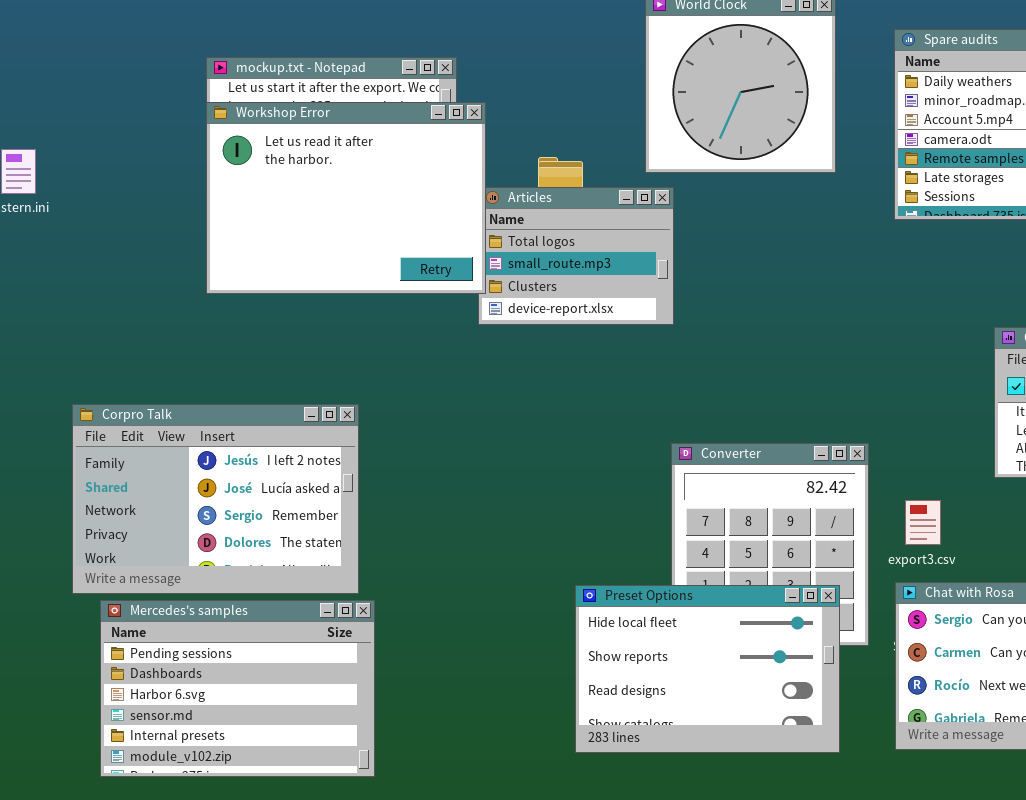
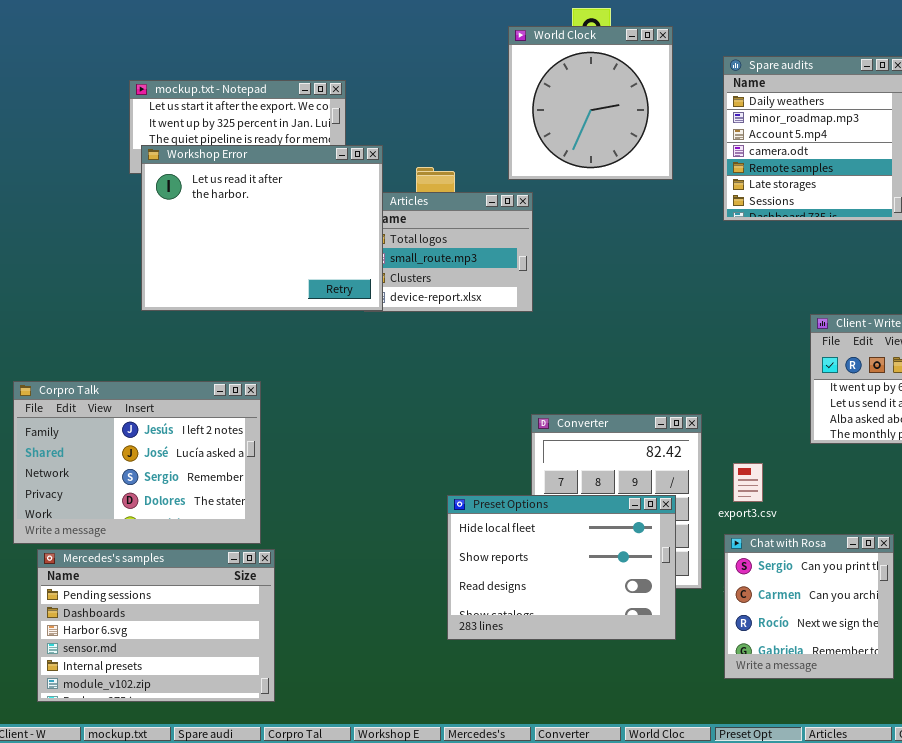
Workshop Error: [206,102,486,294] -> [141,145,383,311], moved
Preset Options: [575,585,840,753] -> [447,495,676,640], moved

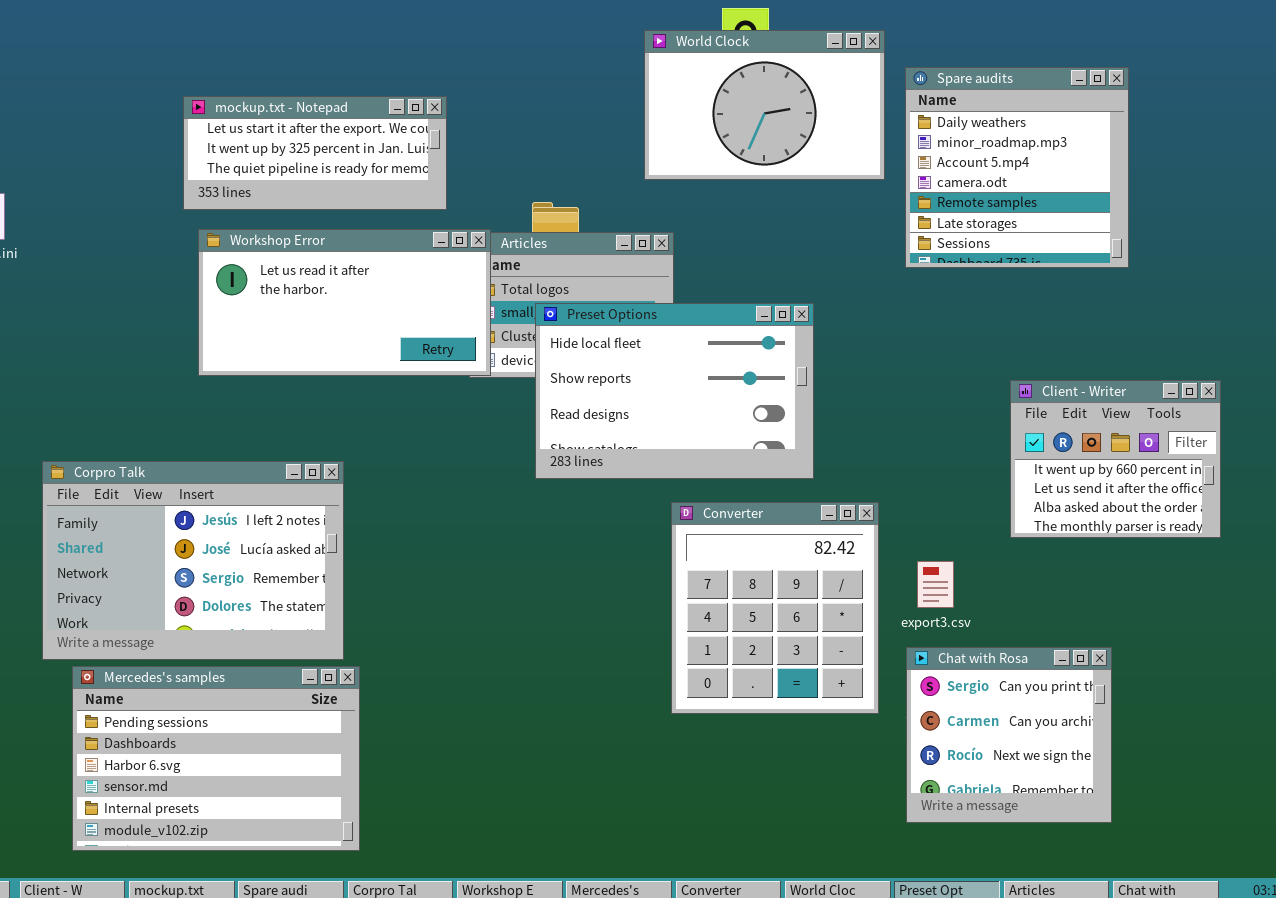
World Clock: [508,26,673,180] -> [644,30,885,180], resized
Workshop Error: [141,145,383,311] -> [198,229,491,376], resized
Preset Options: [447,495,676,640] -> [535,303,814,479], moved

